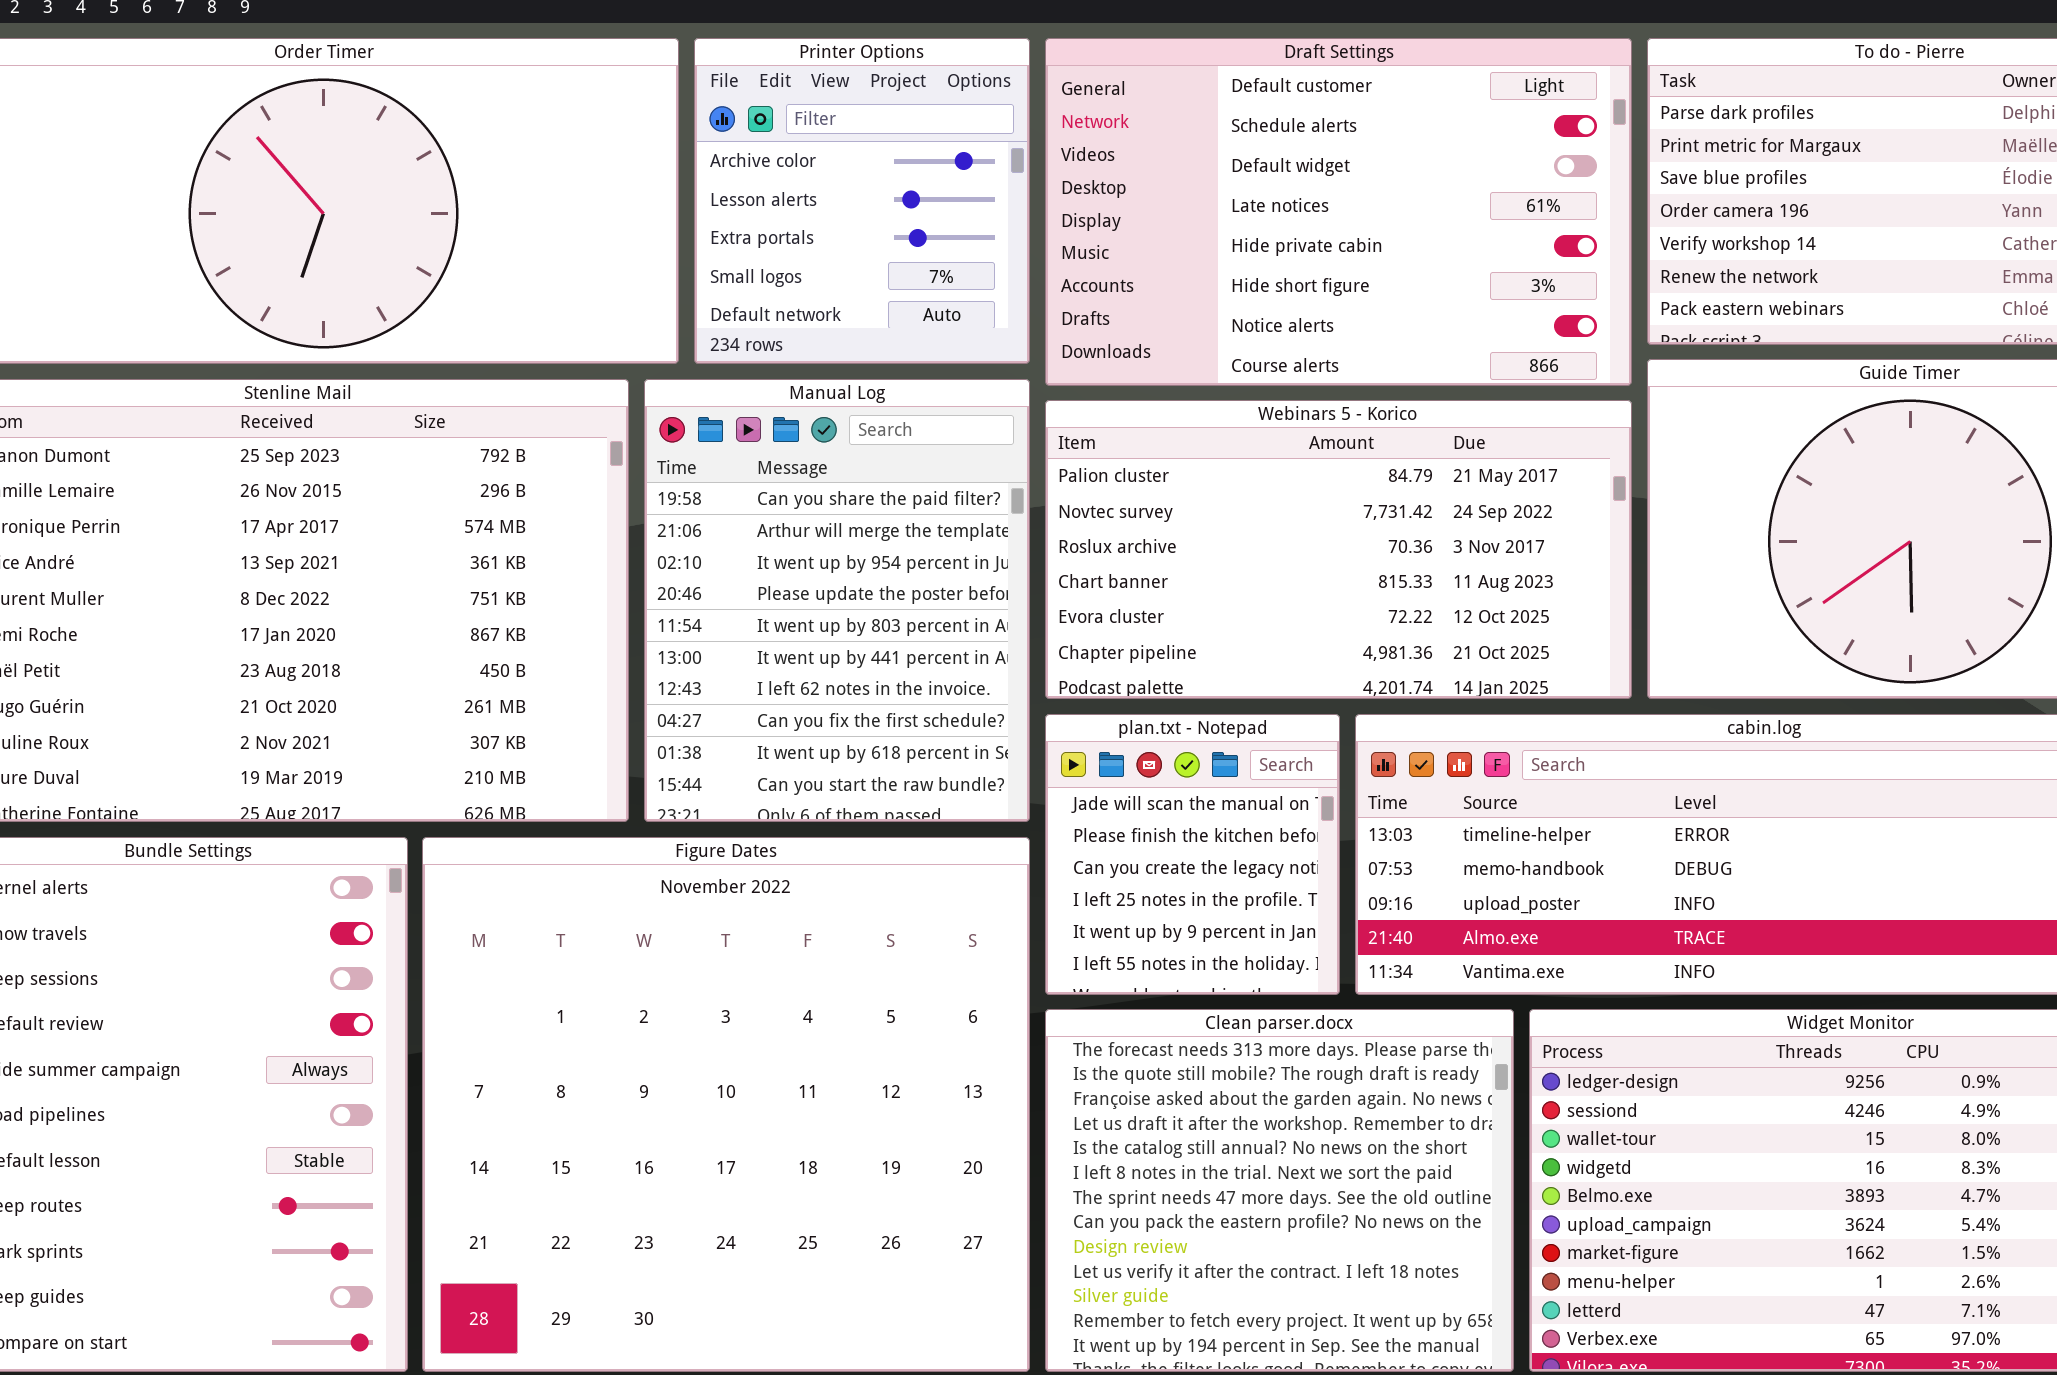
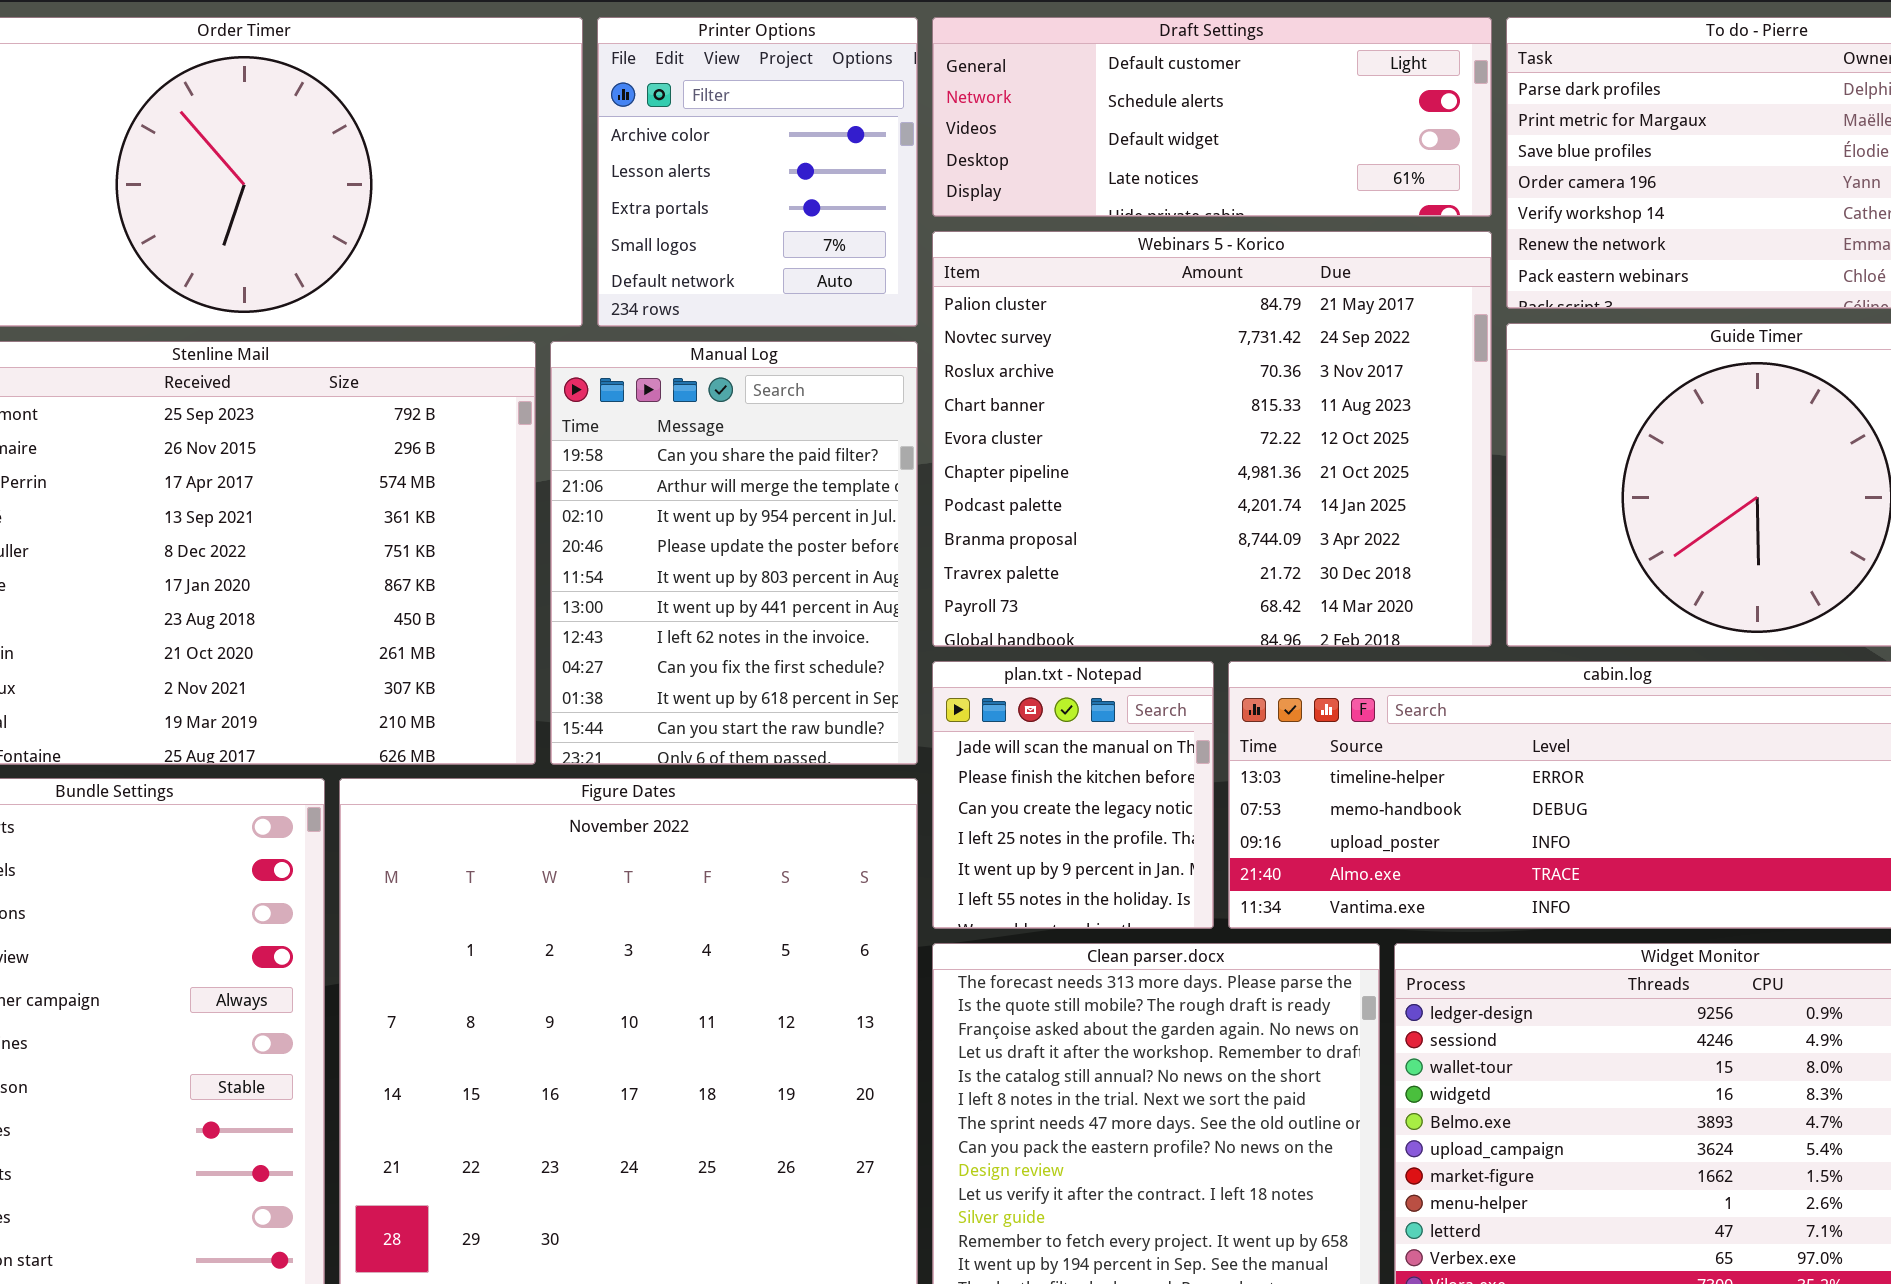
Draft Settings: [1045,38,1632,386] -> [932,17,1492,217], resized
Webinars 5 - Korico: [1045,400,1632,699] -> [932,231,1492,647], resized

